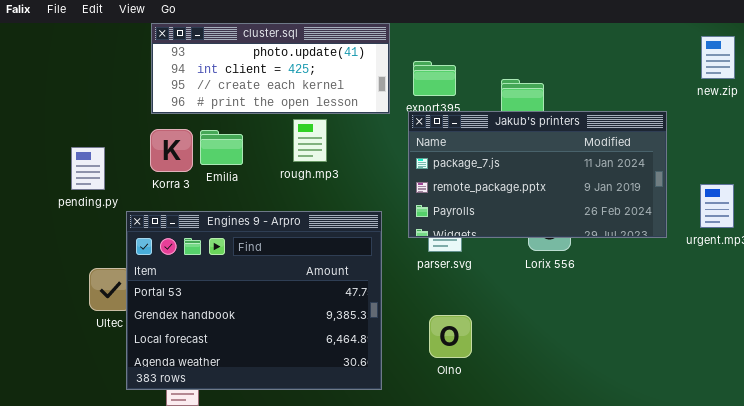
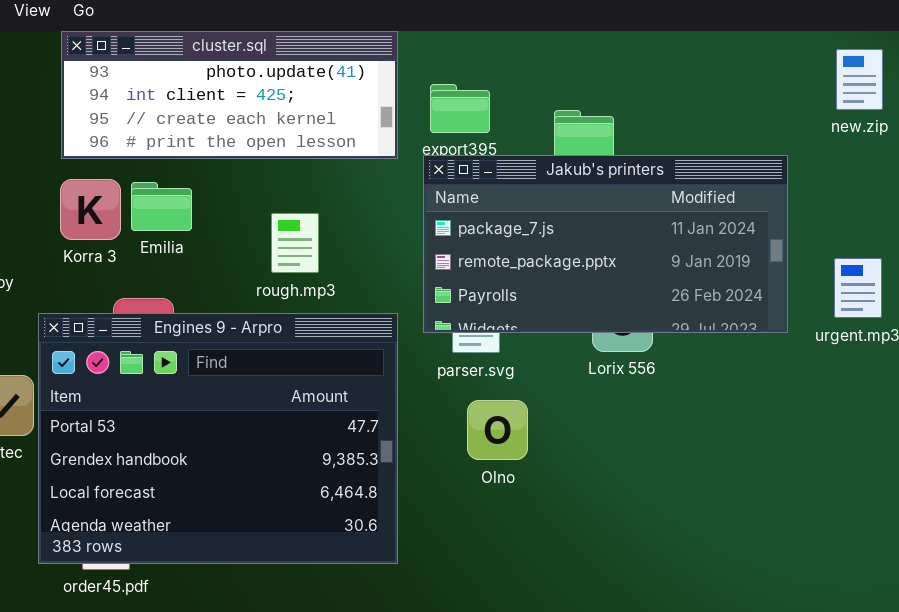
rough.mp3: [293,119,327,162] -> [271,213,319,273], moved
Engines 9 - Arpro: [126,211,382,390] -> [38,313,398,564], moved
Olno: [429,315,472,358] -> [467,400,528,460], moved

